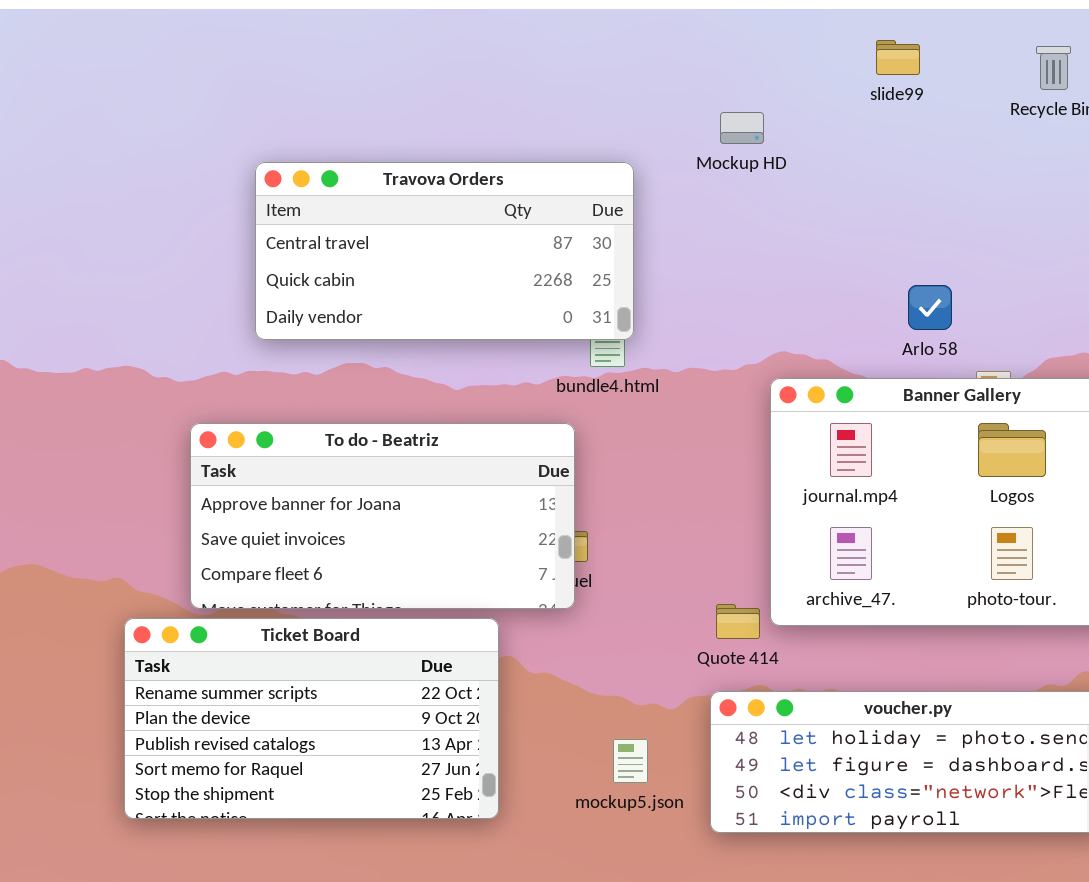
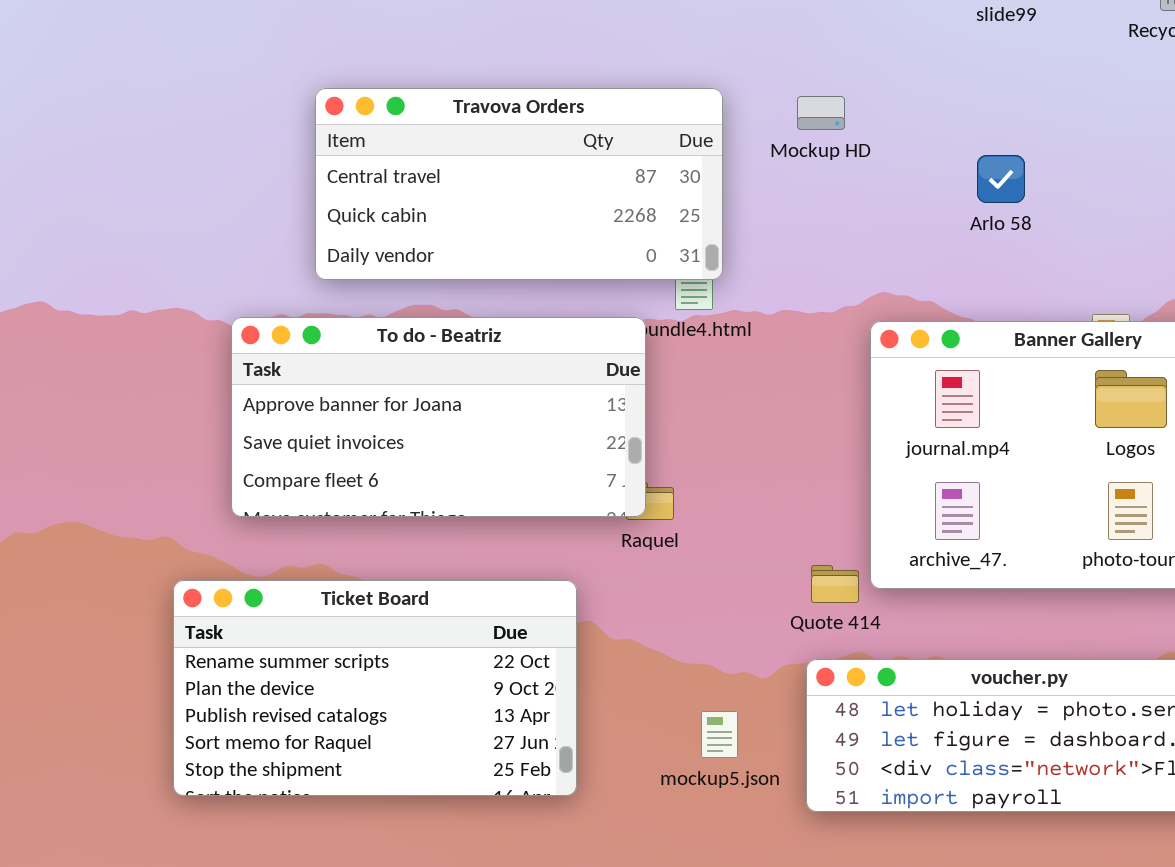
Mockup HD: [720,112,764,144] -> [797,96,845,130], moved
Arlo 58: [908,285,952,330] -> [977,155,1025,203], moved
To do - Beatriz: [190,423,575,609] -> [231,317,646,517], moved

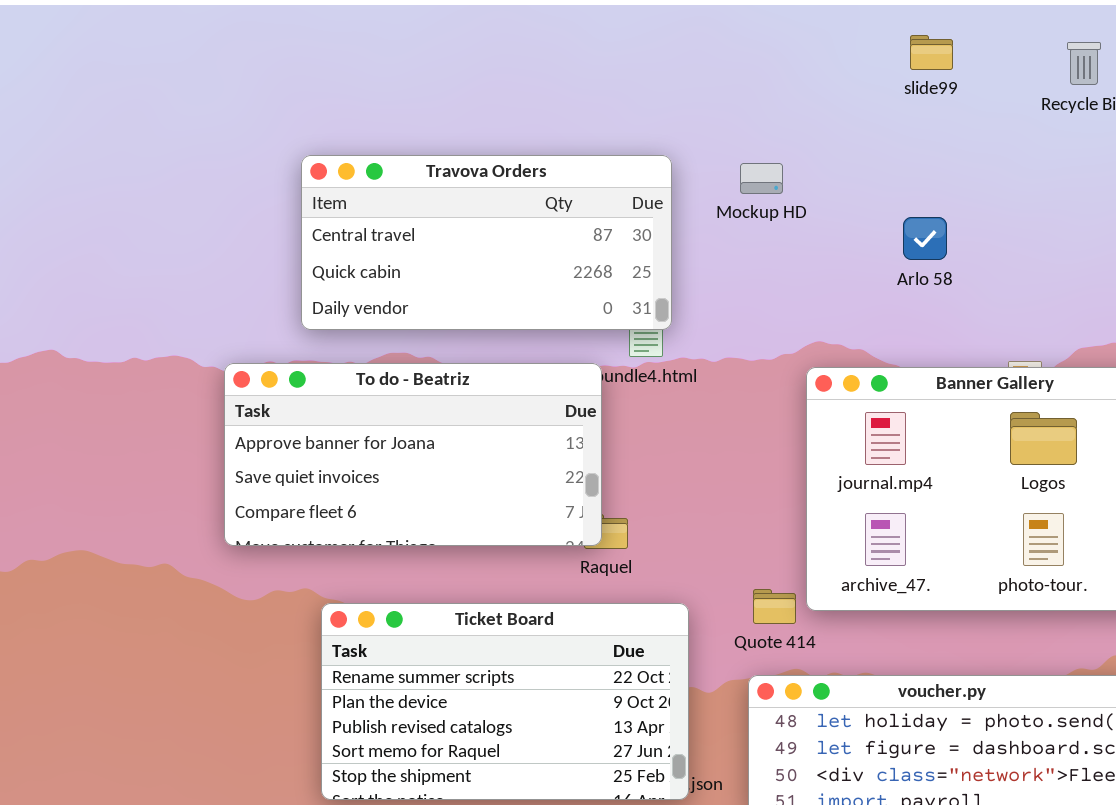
Ticket Board: [173,580,577,796] -> [321,603,689,800], moved

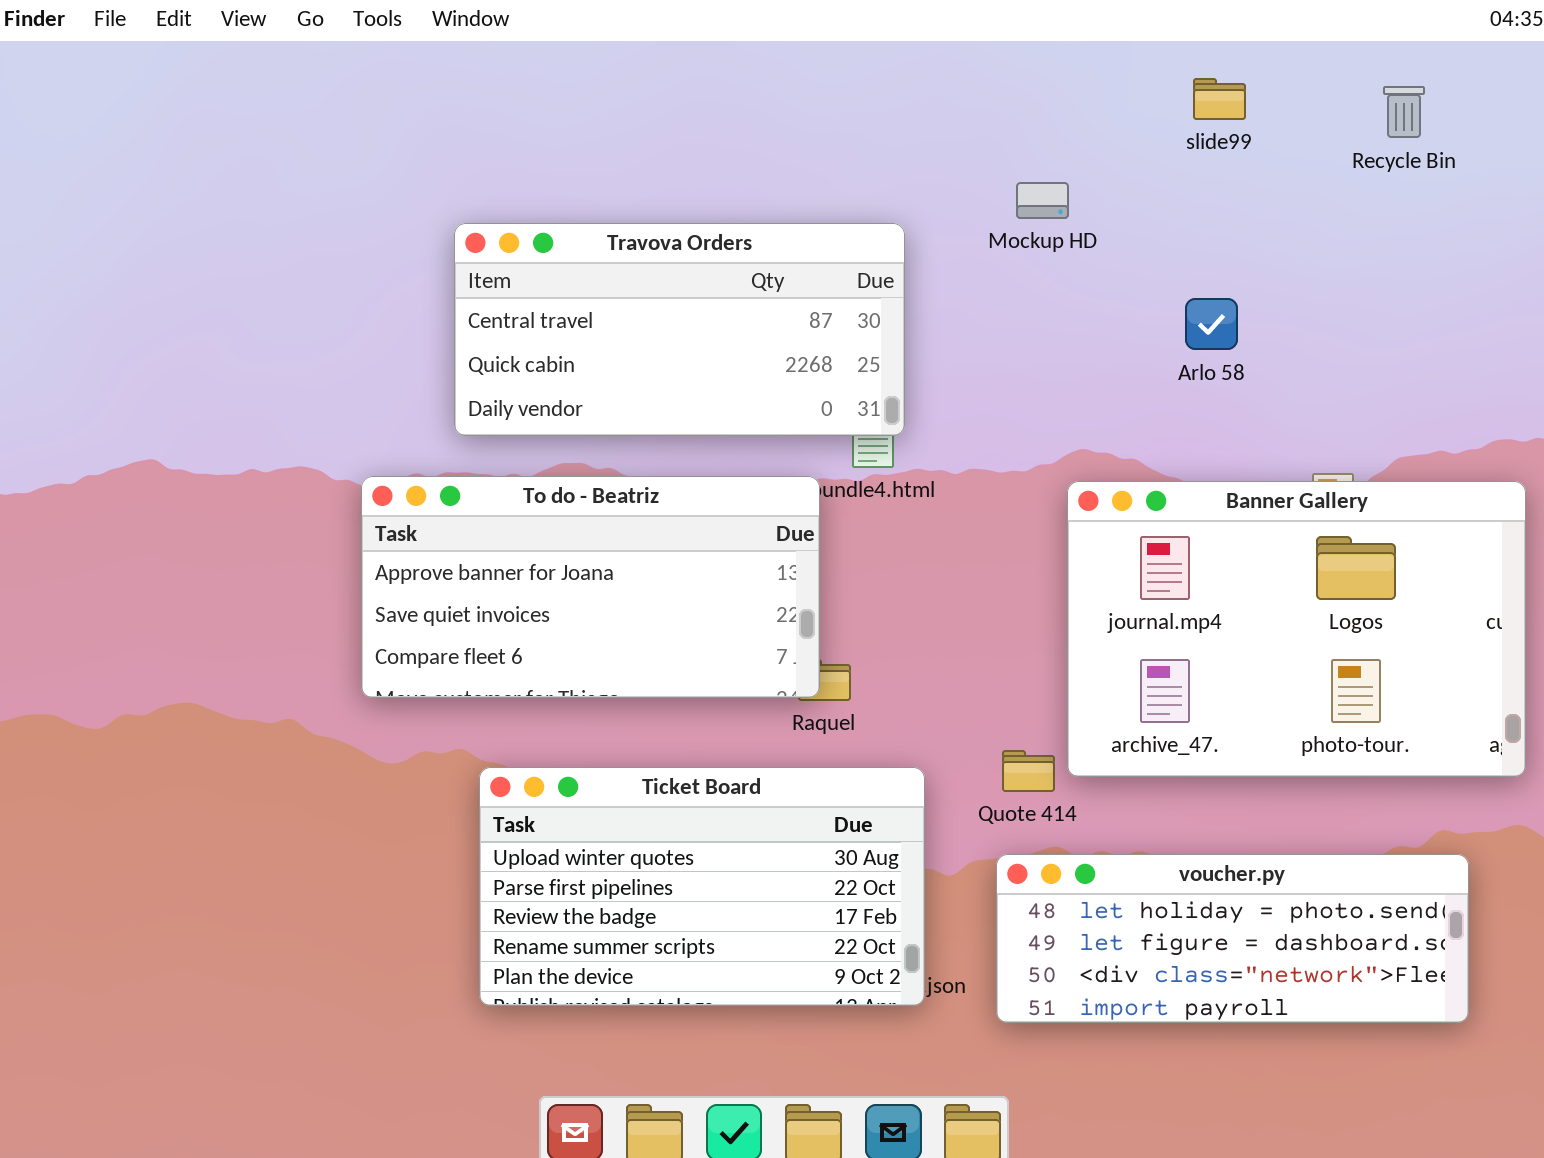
Mockup HD: [740,163,783,194] -> [1016,182,1069,219], moved
Ticket Board: [321,603,689,800] -> [479,767,925,1006], scrolled up 3 rows

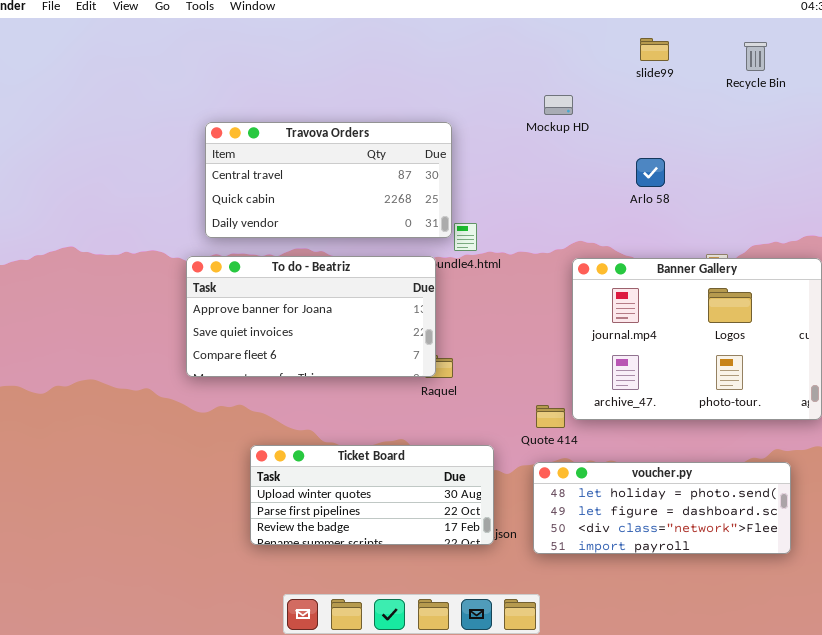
Travova Orders: [454,223,905,436] -> [205,122,452,238], moved
Ticket Board: [479,767,925,1006] -> [250,445,494,545], resized

